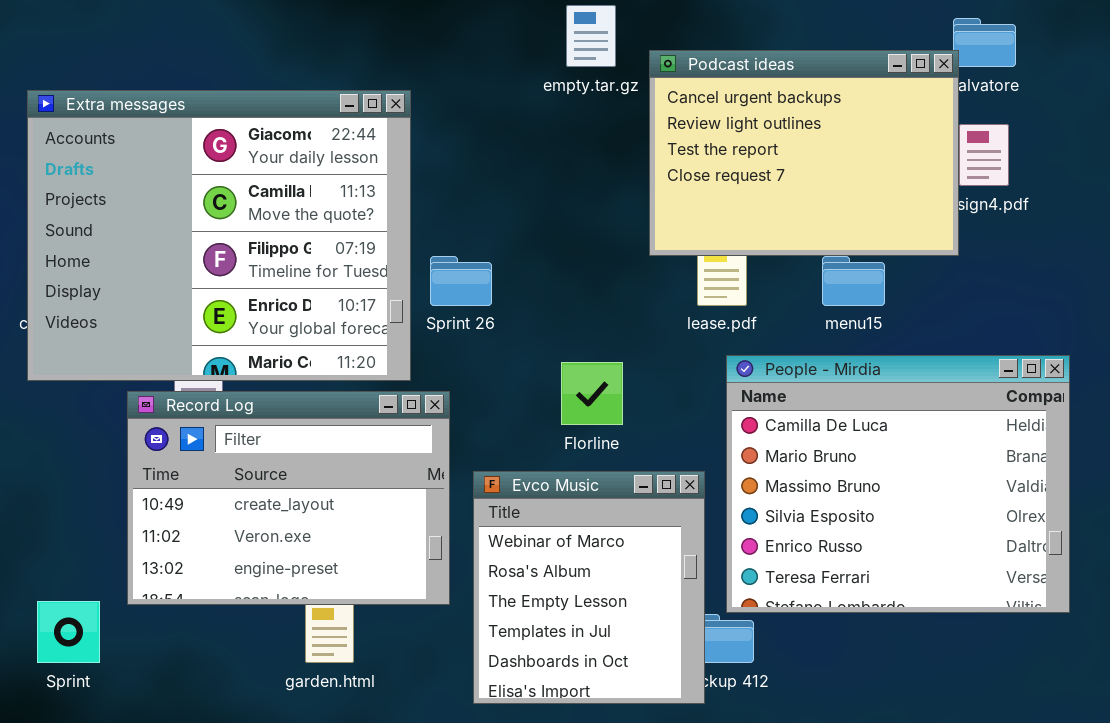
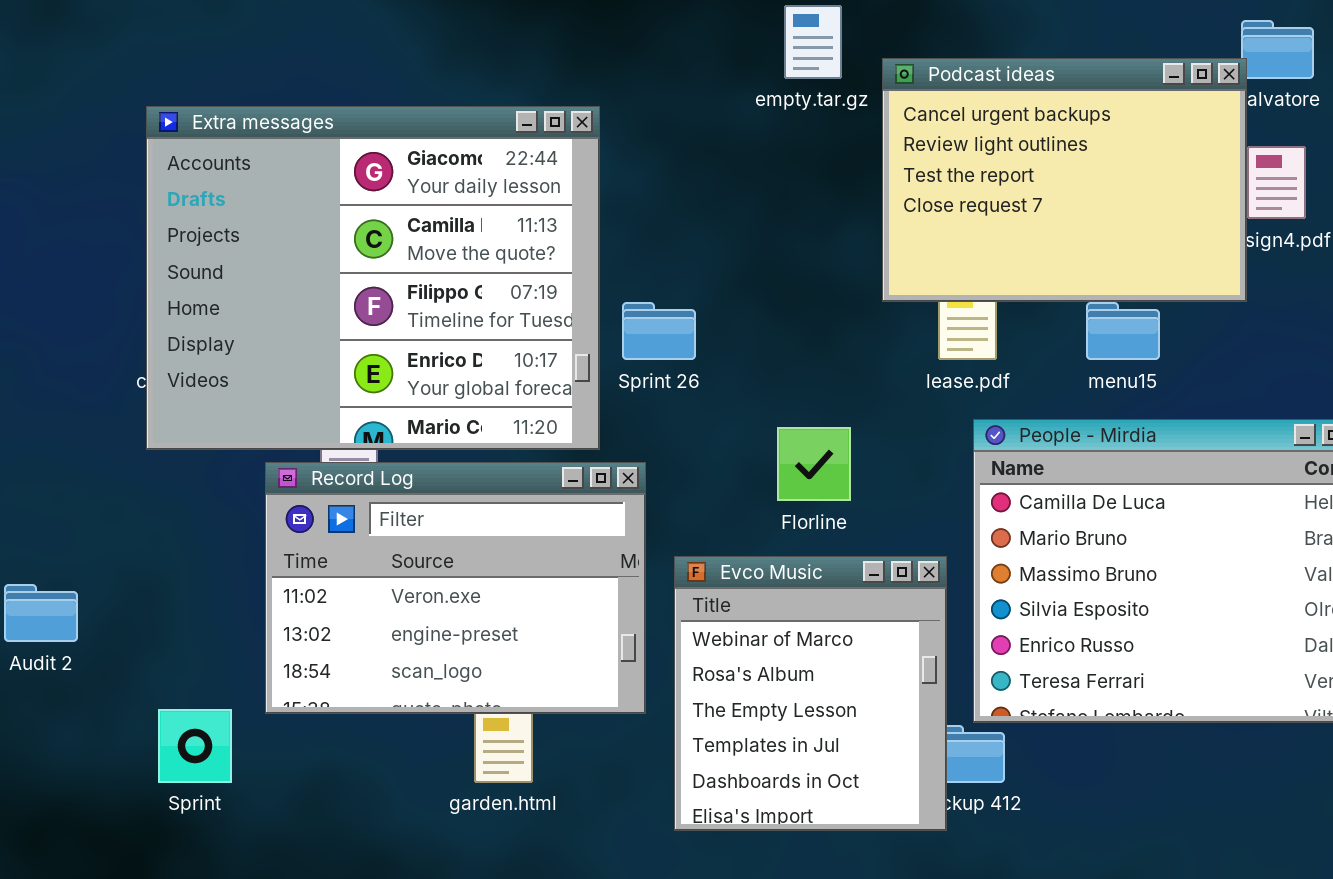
Record Log: [127,391,450,605] -> [265,462,646,714], scrolled down 1 row

